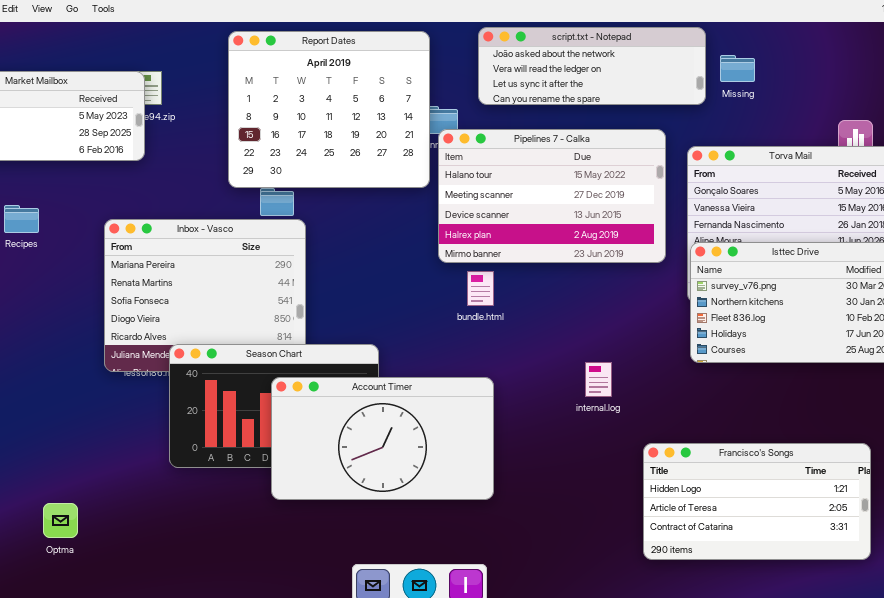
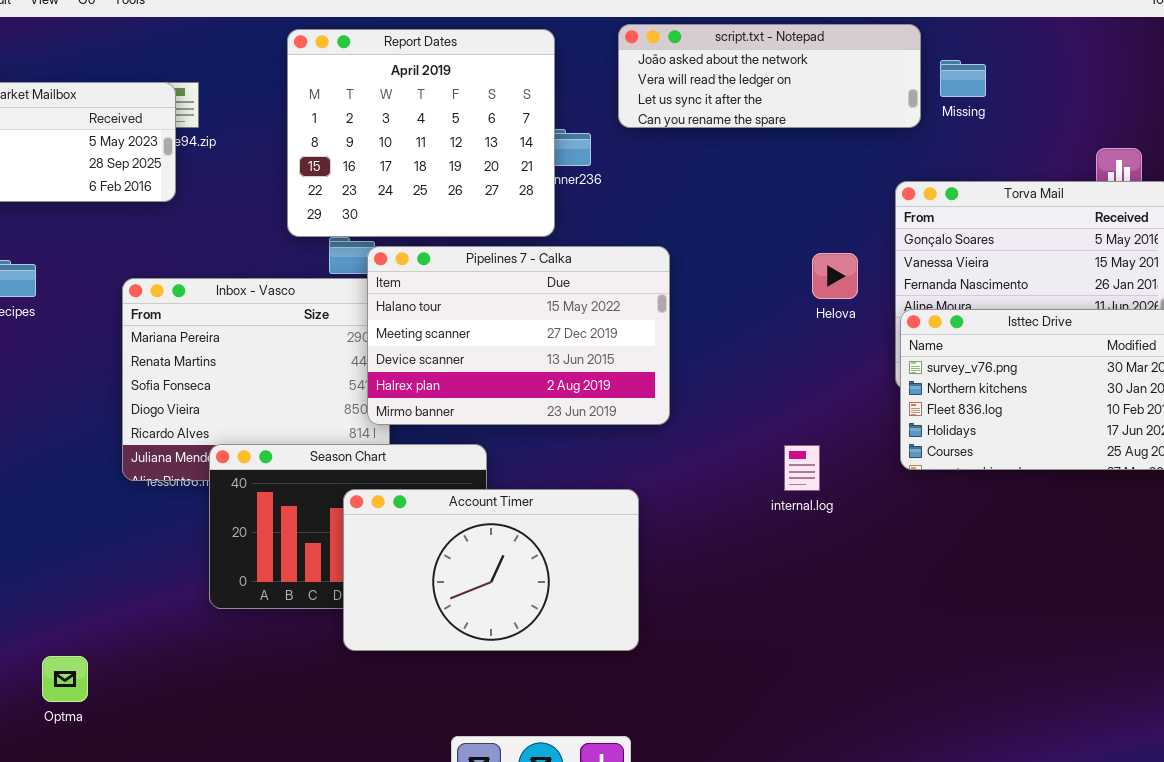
Pipelines 7 - Calka: [438,129,666,263] -> [367,246,670,425], moved
internal.log: [585,362,612,397] -> [784,445,820,491], moved
Francisco's Songs: [643,443,871,560] -> none, closed

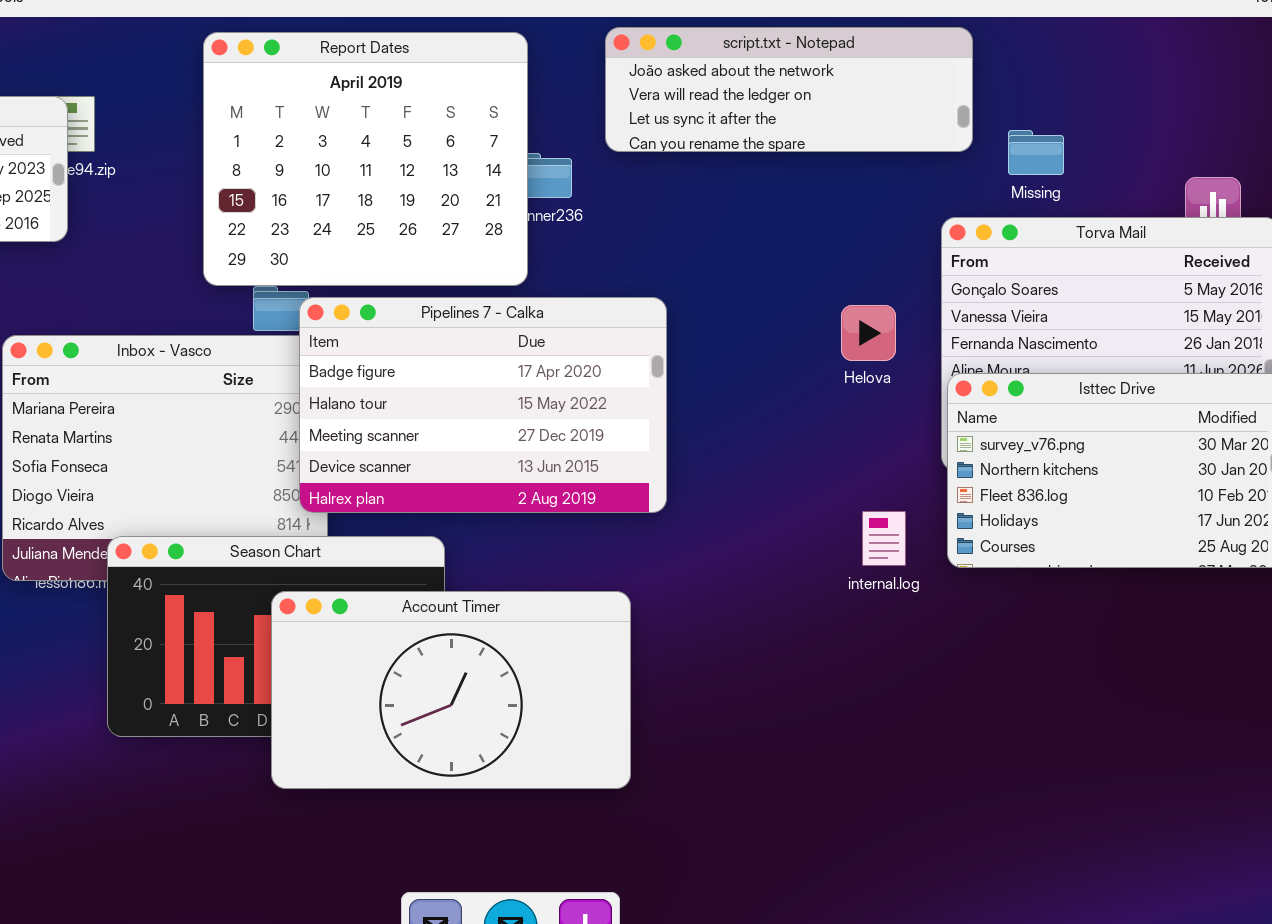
Missing: [940,60,986,97] -> [1008,130,1064,175], moved
Pipelines 7 - Calka: [367,246,670,425] -> [299,297,667,513], scrolled up 1 row
internal.log: [784,445,820,491] -> [862,511,906,566], moved

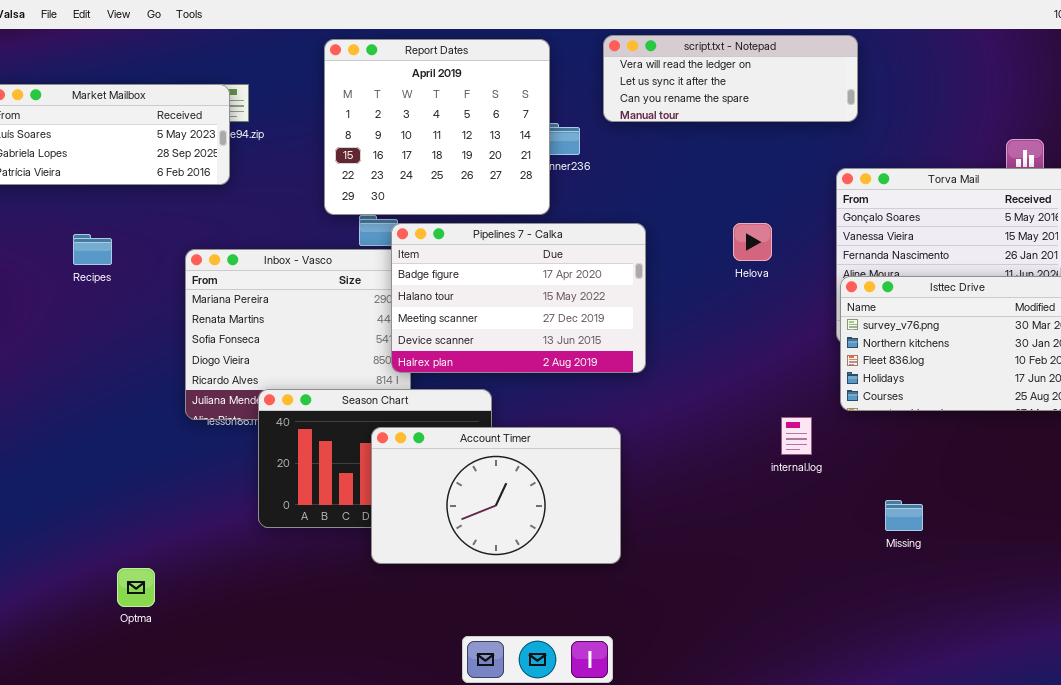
script.txt - Notepad: [605,27,973,152] -> [603,35,858,122], scrolled down 1 row
Missing: [1008,130,1064,175] -> [885,500,923,531], moved
Helova: [841,305,896,361] -> [733,223,772,261], moved
internal.log: [862,511,906,566] -> [781,417,812,455], moved

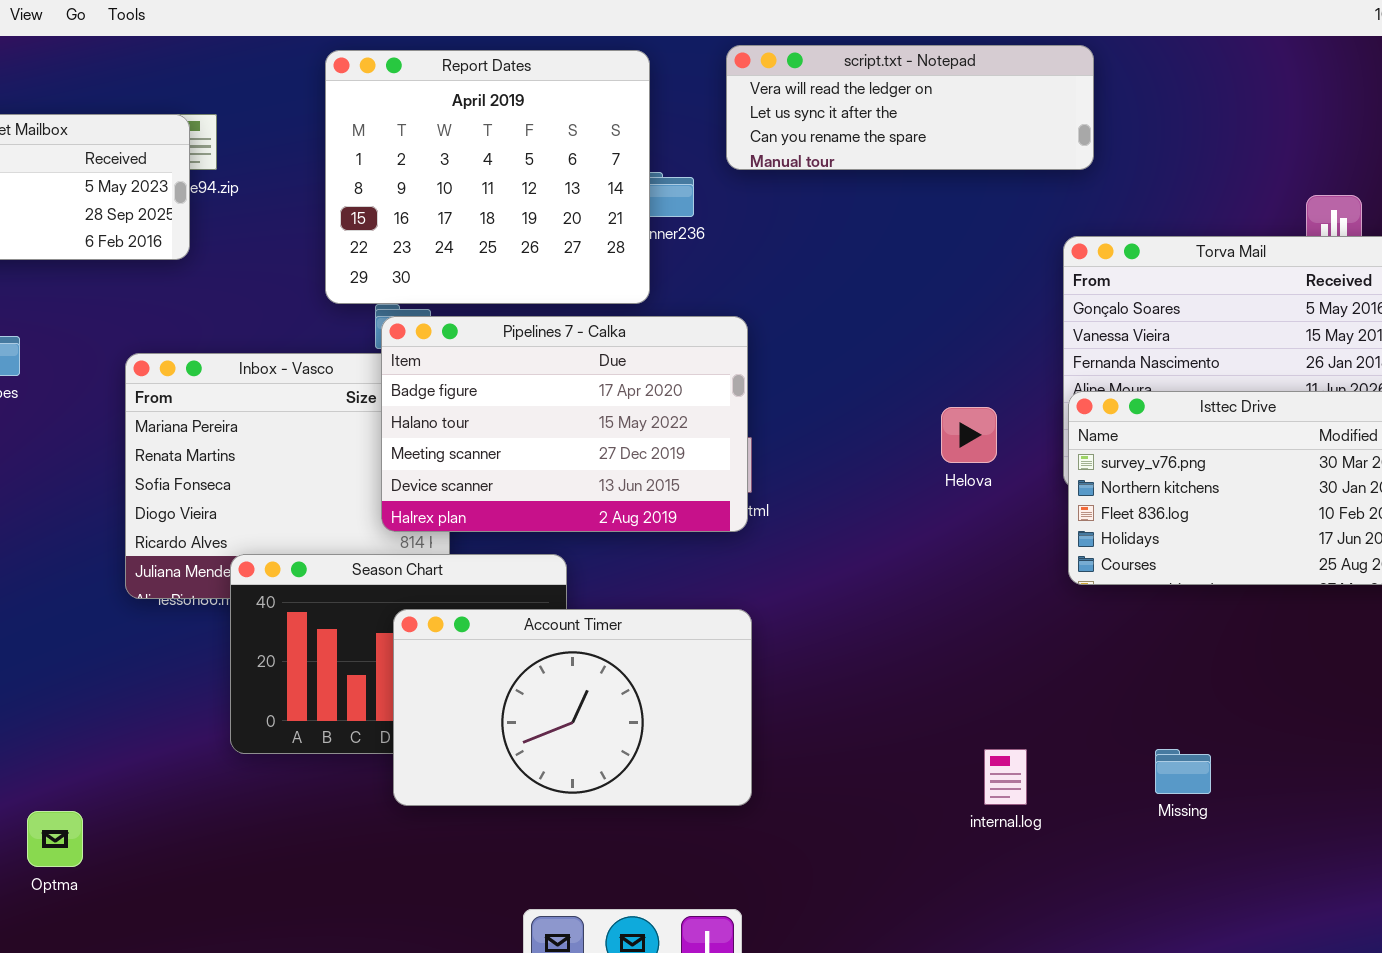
Pipelines 7 - Calka: [391,223,646,373] -> [381,316,748,532], moved
Helova: [733,223,772,261] -> [941,407,997,463], moved
internal.log: [781,417,812,455] -> [984,749,1027,805], moved
Missing: [885,500,923,531] -> [1155,749,1211,794], moved

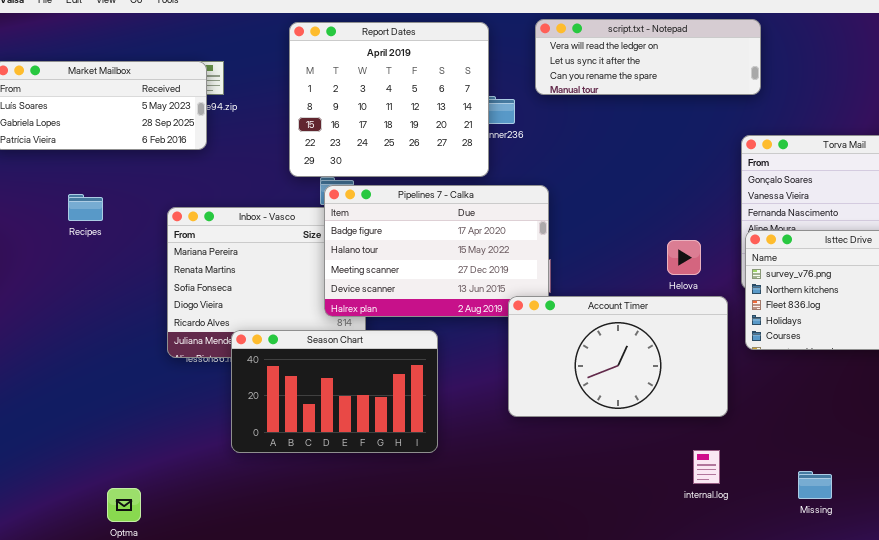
Account Timer: [393,609,752,806] -> [508,296,728,417], moved
Missing: [1155,749,1211,794] -> [798,471,832,499], moved

